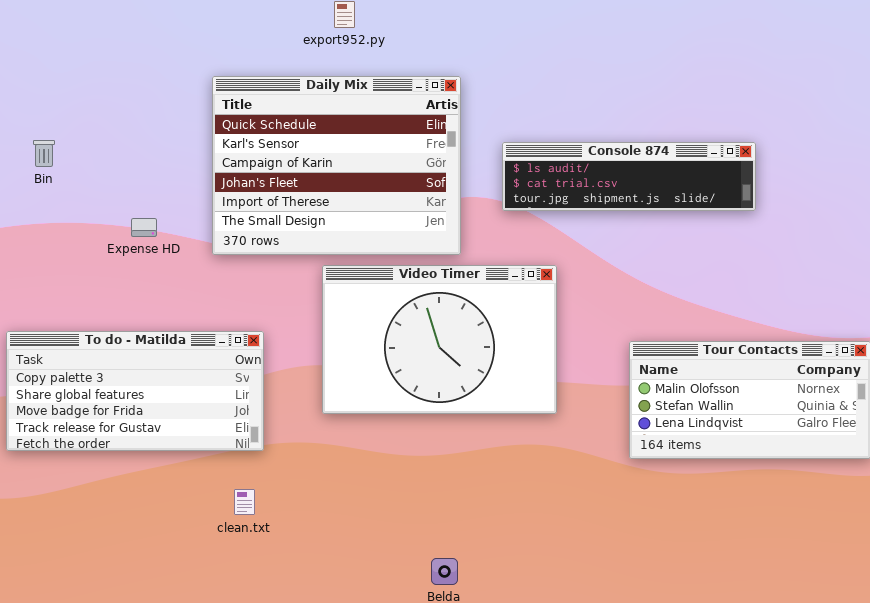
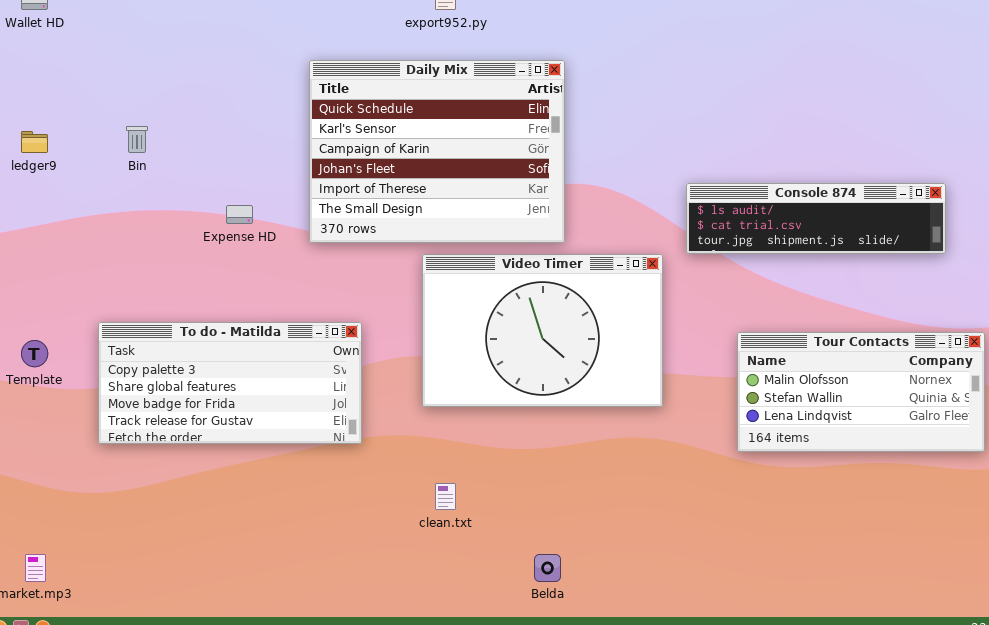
Console 874: [502,142,756,211] -> [686,183,946,254], moved
clean.txt: [234,489,255,515] -> [435,483,456,510], moved

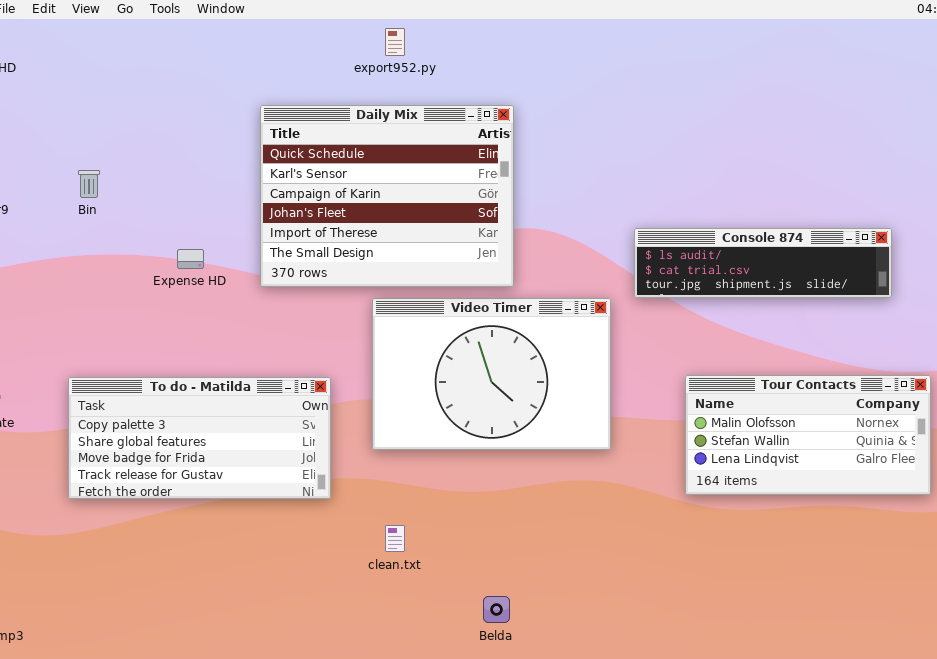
To do - Matilda: [98,322,362,444] -> [68,377,331,499], moved

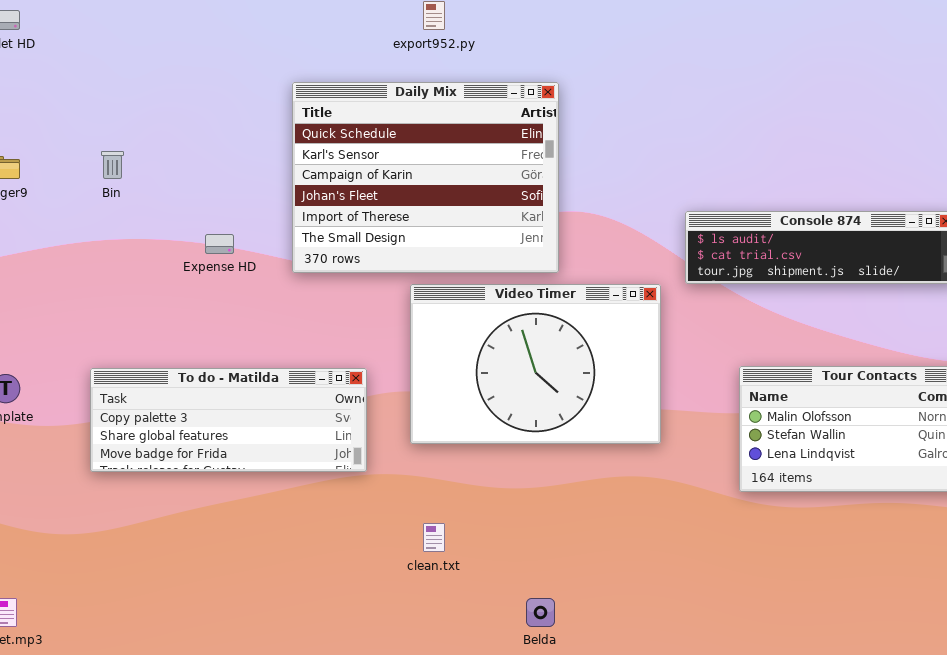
To do - Matilda: [68,377,331,499] -> [90,368,367,472], resized

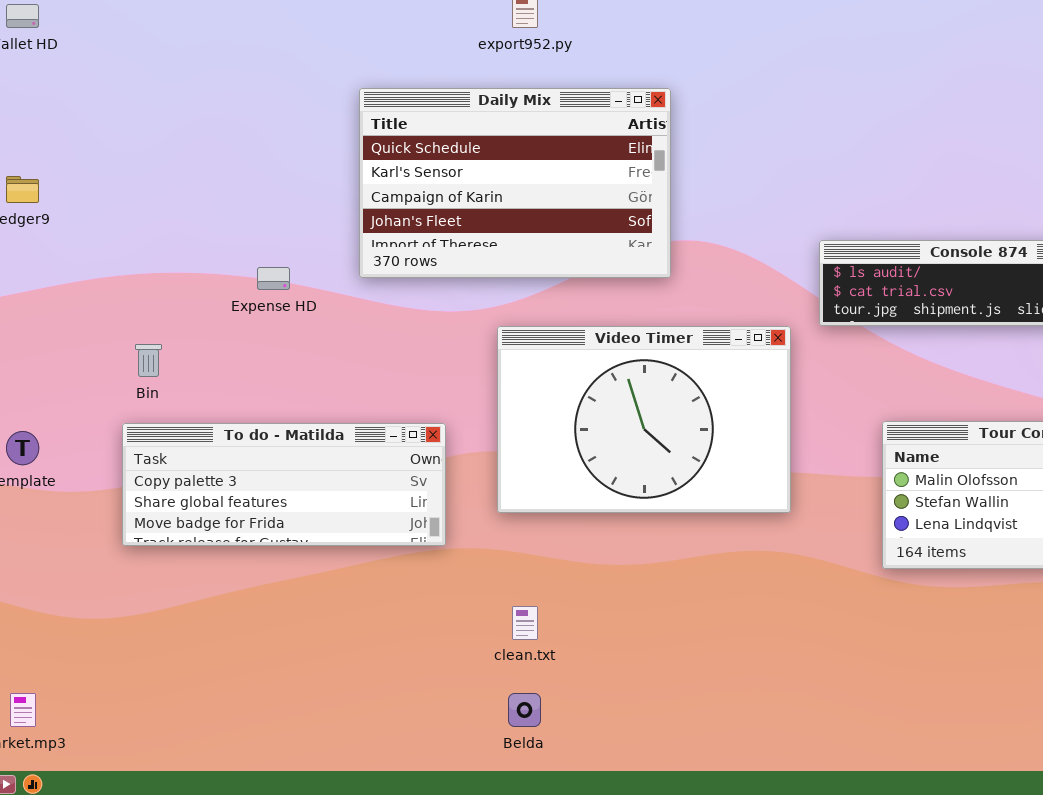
Daily Mix: [292,82,559,273] -> [359,88,671,278], resized
Bin: [101,151,124,179] -> [135,344,162,377], moved
Belda: [526,598,555,627] -> [508,693,541,727], moved

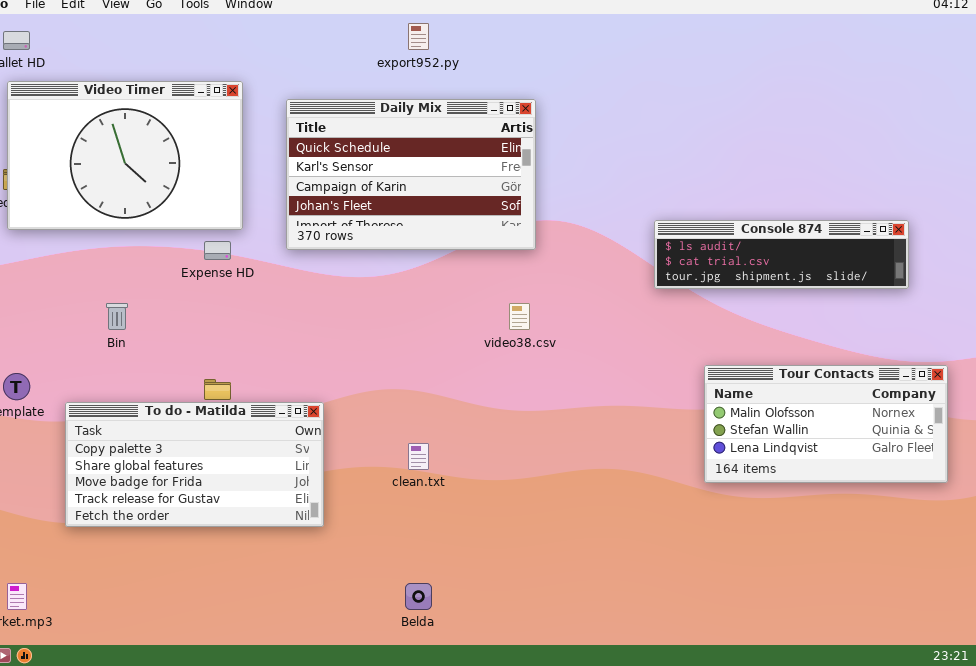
Video Timer: [497,326,791,513] -> [7,81,243,230], moved
To do - Matilda: [122,423,446,546] -> [65,402,324,527], moved, resized
clean.txt: [512,606,538,640] -> [408,443,429,470], moved

